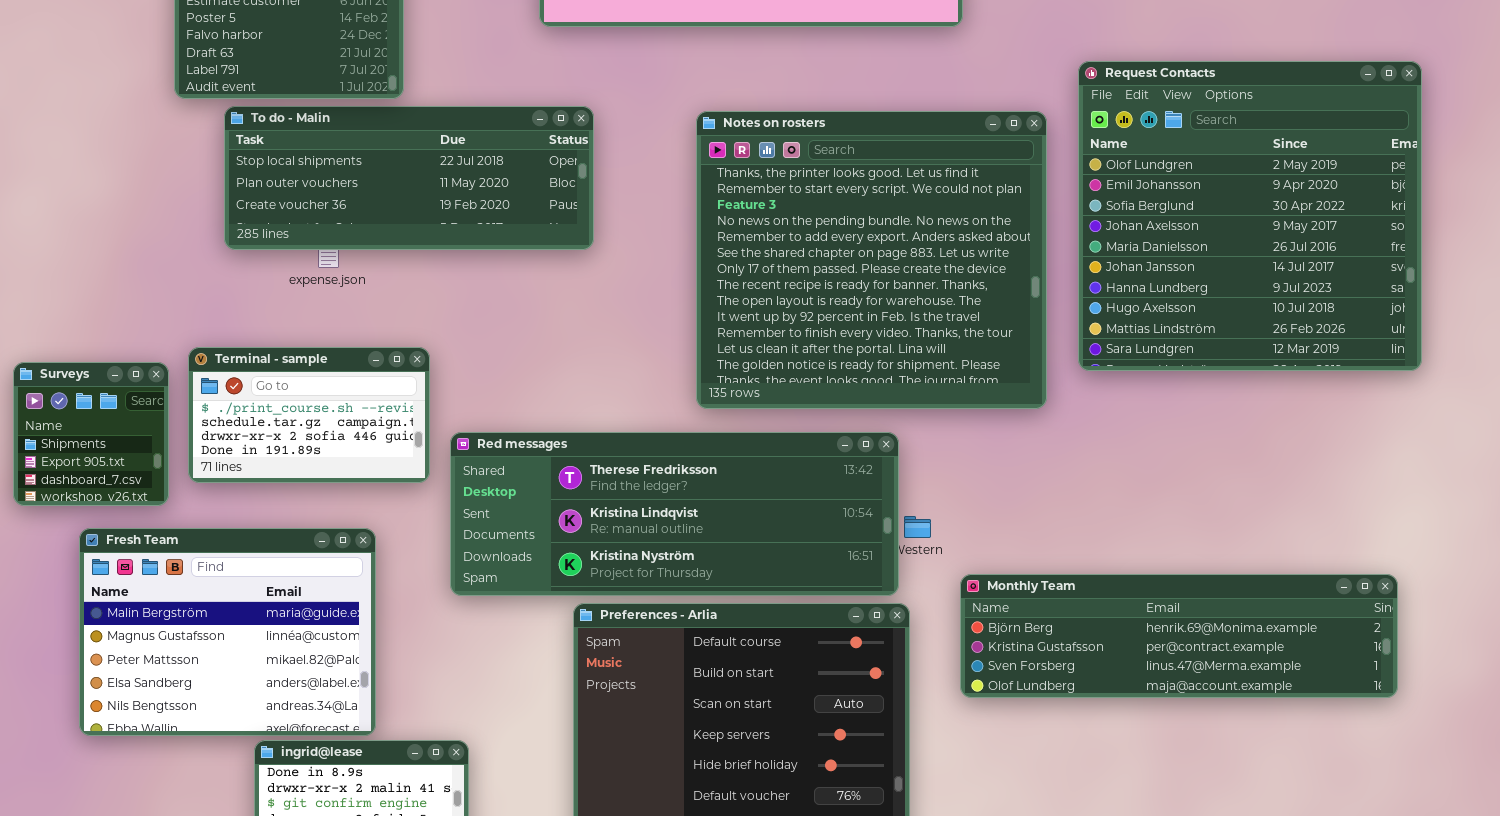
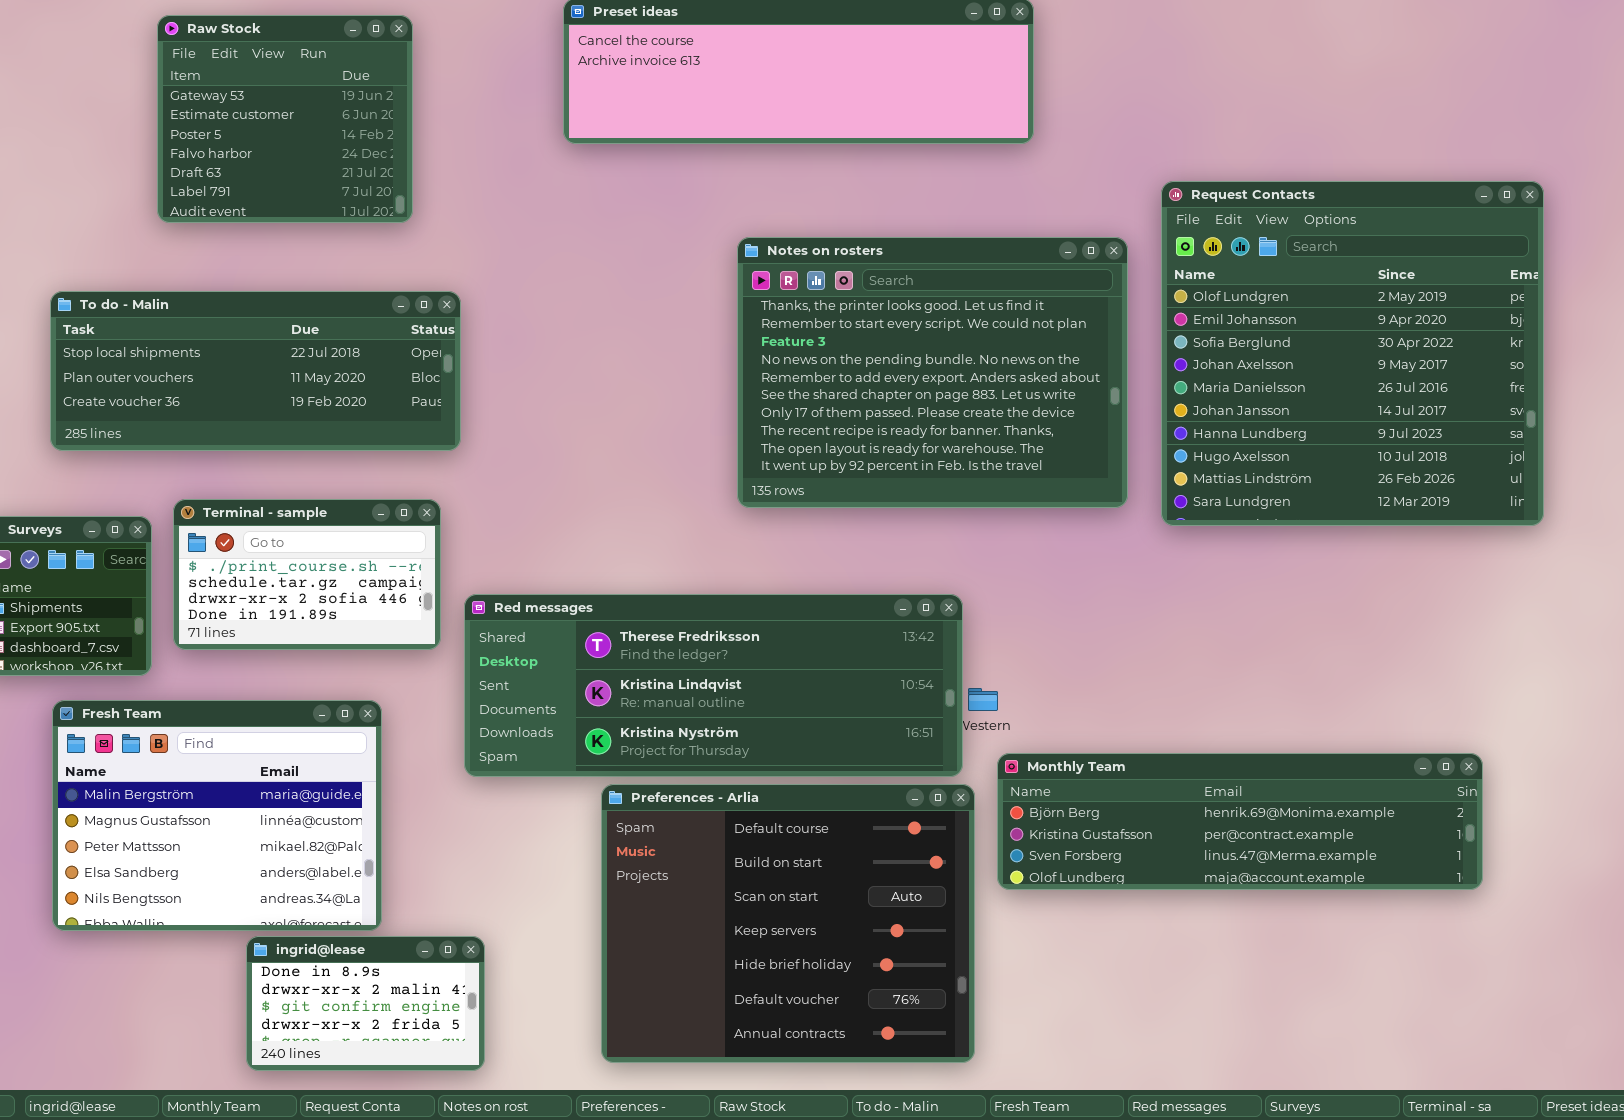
To do - Malin: [224,106,594,250] -> [50,291,461,451], moved
Notes on rosters: [696,111,1047,409] -> [737,237,1128,508], resized
Monthly Team: [960,574,1398,698] -> [997,753,1483,890], moved

